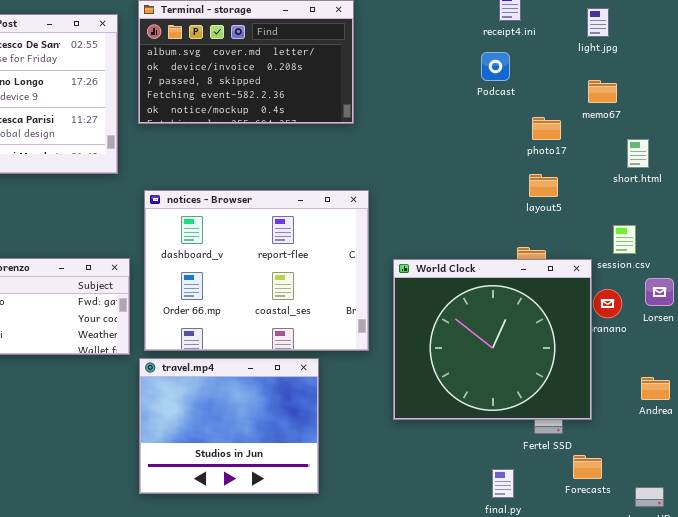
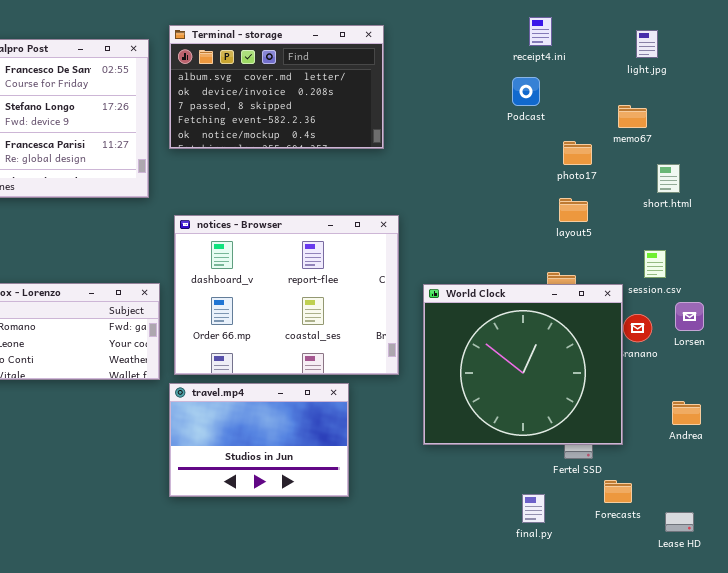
light.jpg: [587,8,609,37] -> [636,30,658,58], moved
travel.mp4: [139,358,319,494] -> [169,383,349,497], resized

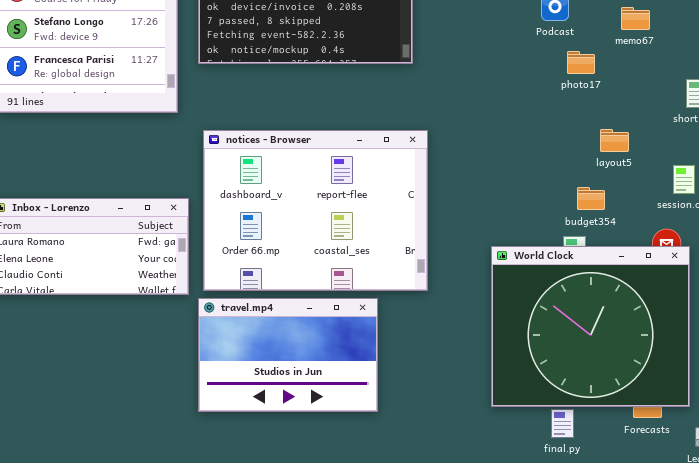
memo67: [618,105,647,128] -> [621,7,650,30], moved
photo17: [563,141,592,165] -> [567,51,595,74], moved
layout5: [559,198,588,222] -> [600,129,629,152], moved
World Clock: [423,284,623,445] -> [491,246,690,407], moved

